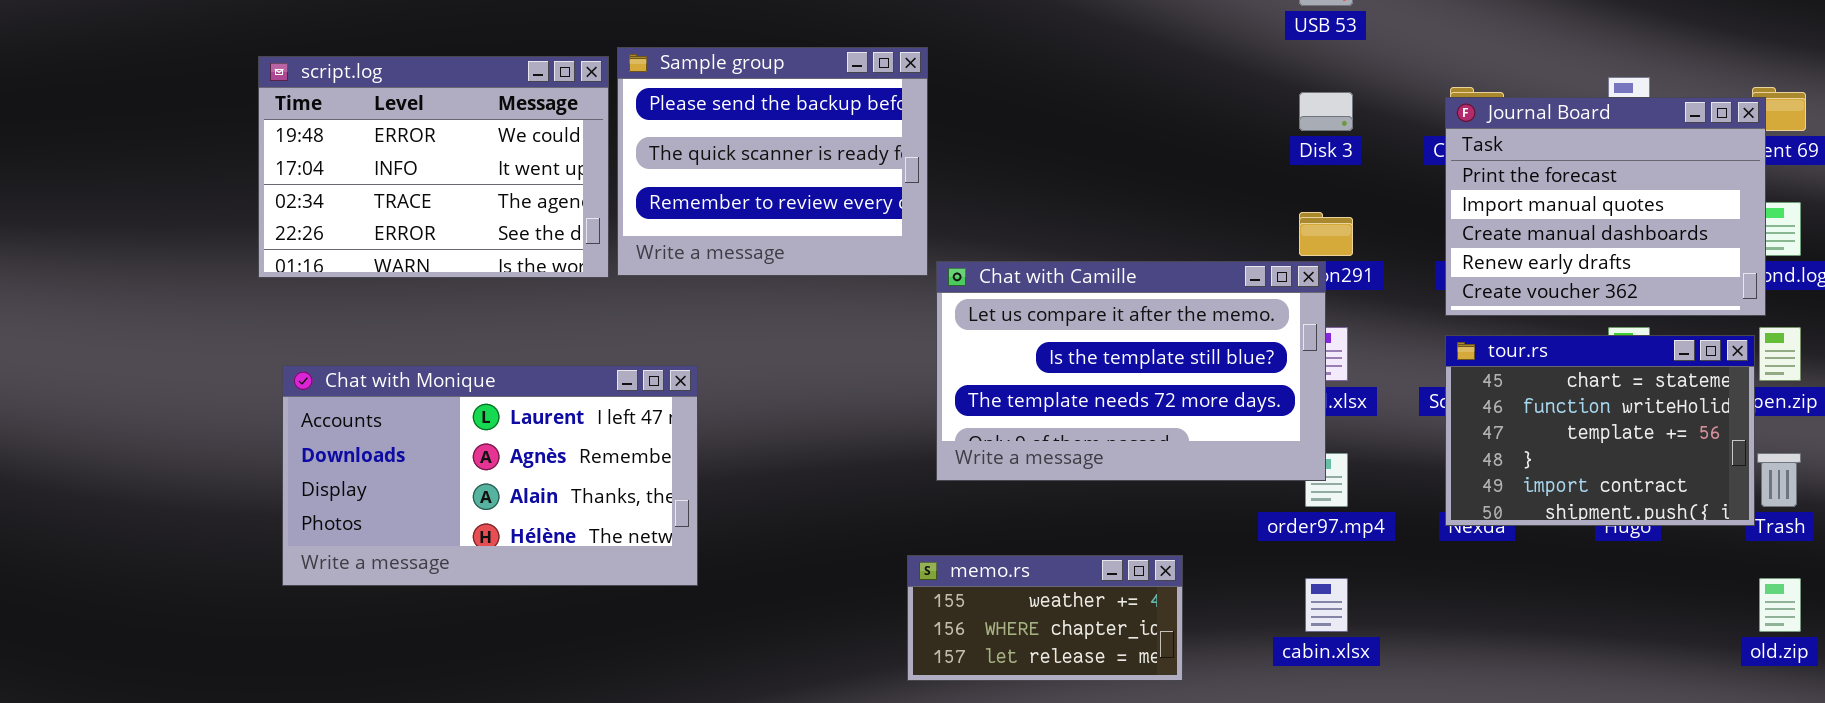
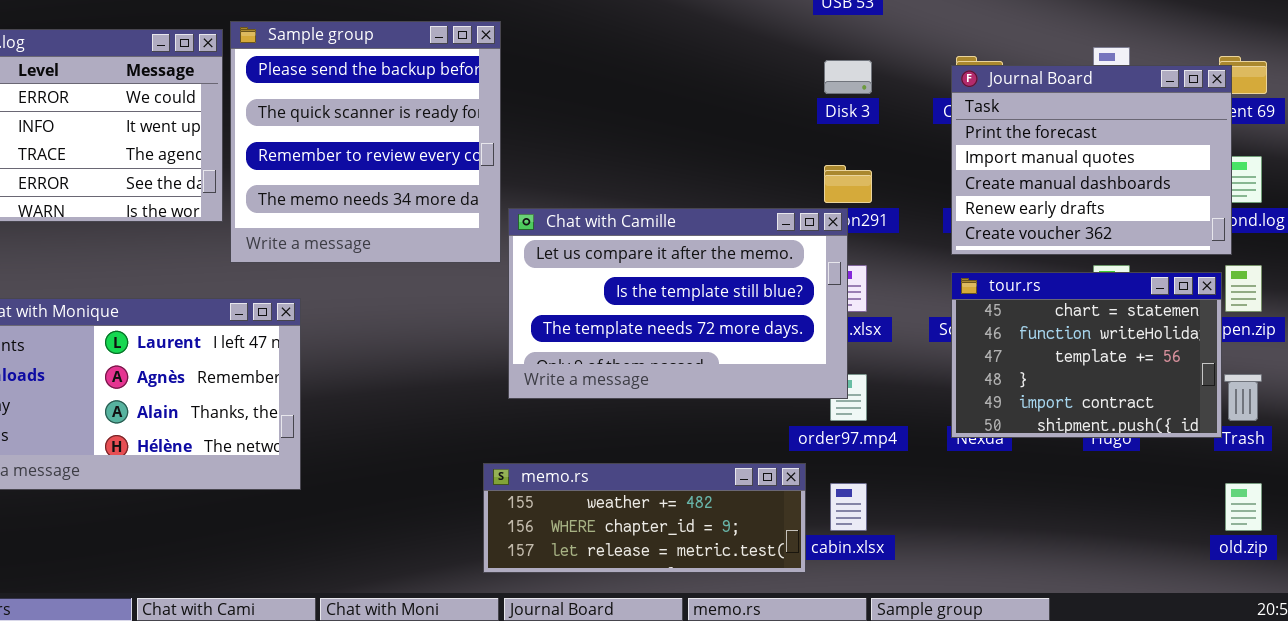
Sample group: [617,47,928,276] -> [230,21,501,263], resized
memo.rs: [907,555,1183,681] -> [483,463,806,573], resized

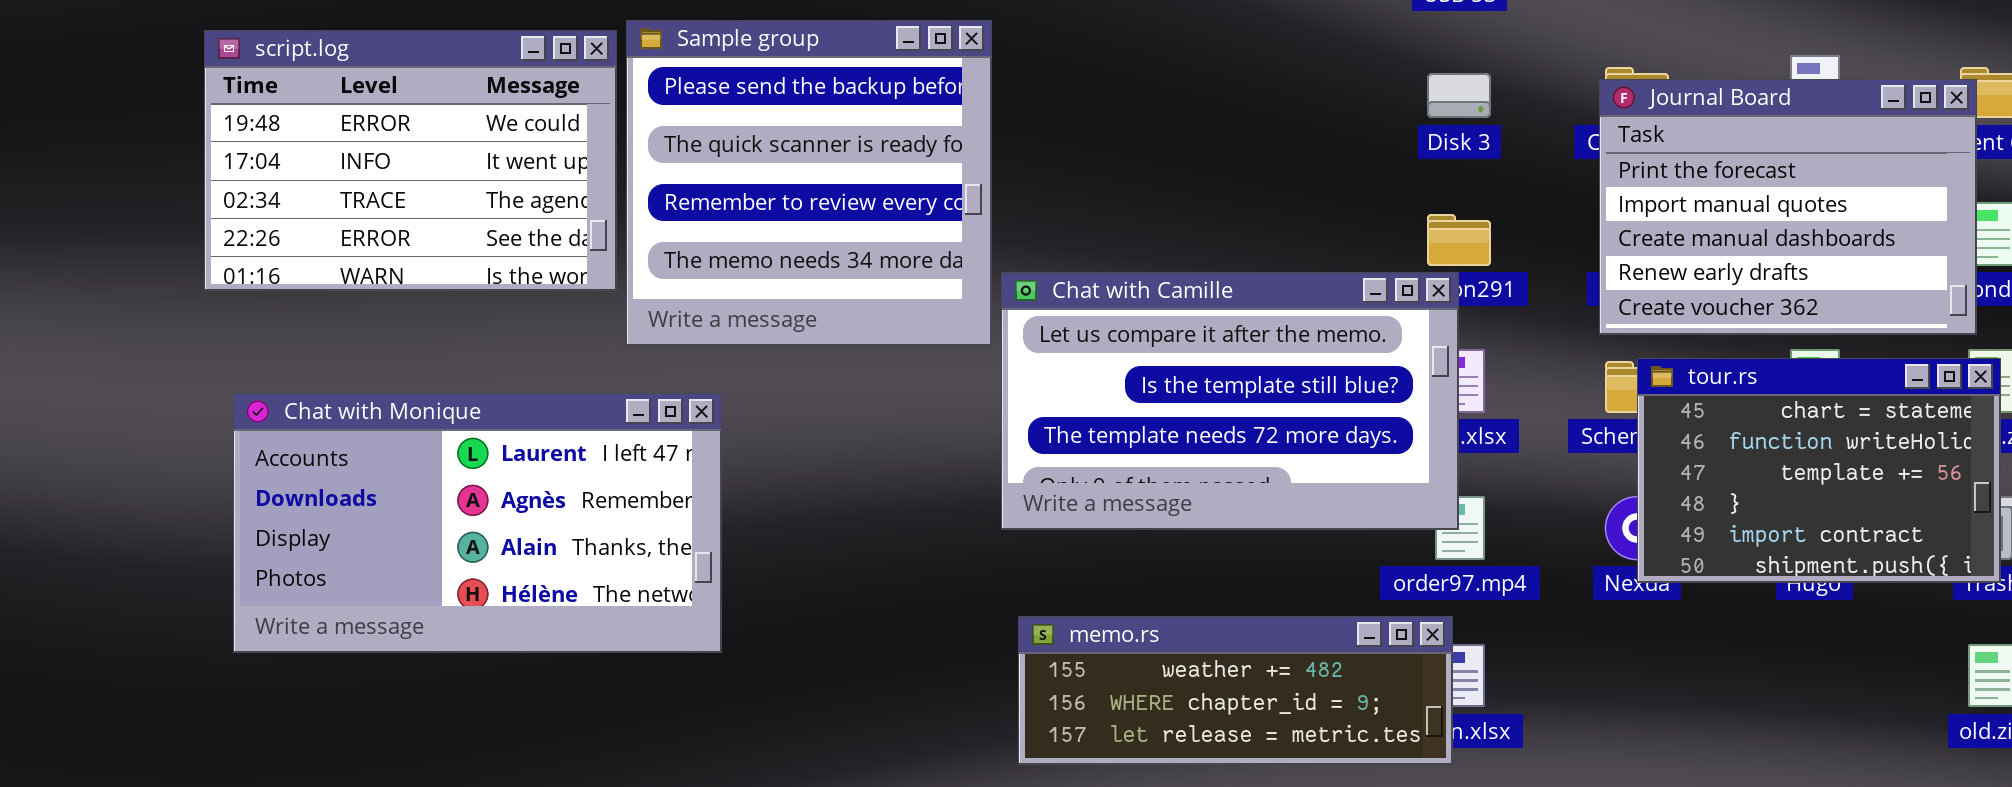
tour.rs: [951,272,1222,438] -> [1637,358,2001,583], moved
memo.rs: [483,463,806,573] -> [1018,616,1453,765], moved

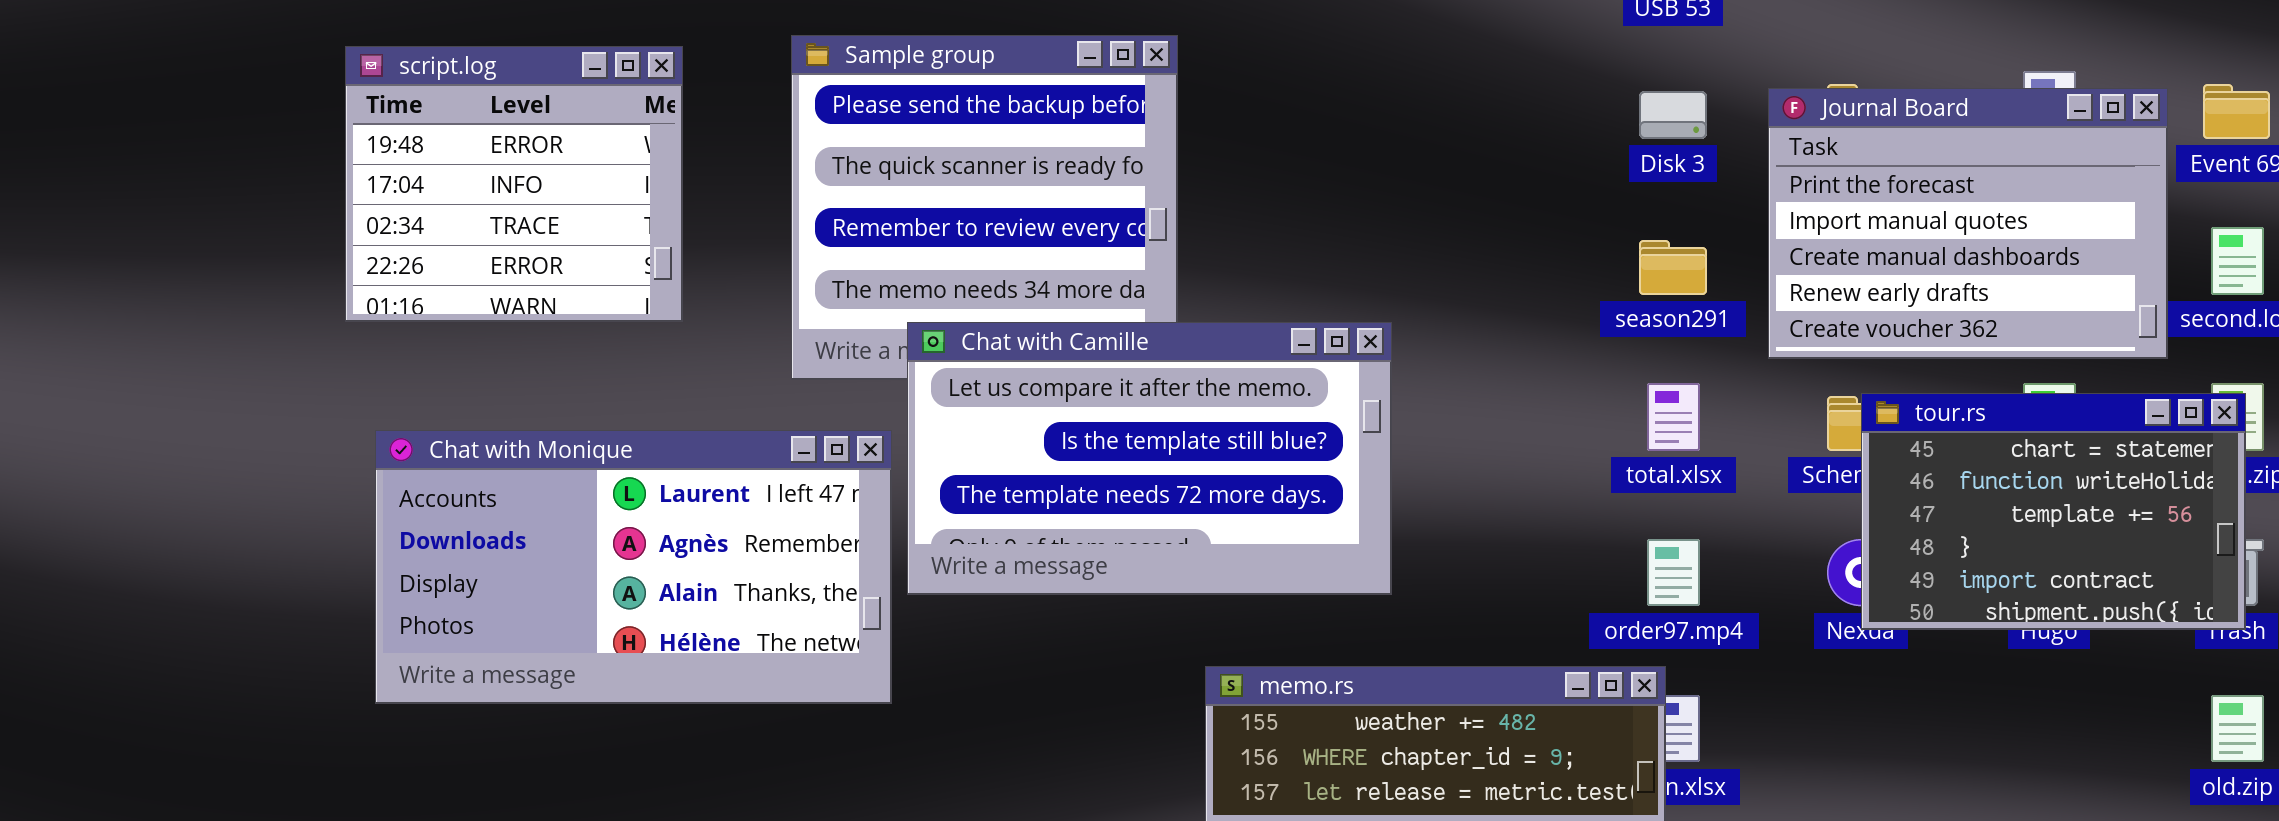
script.log: [204,30,617,291] -> [345,46,683,322], resized
Journal Board: [1599,79,1977,335] -> [1768,88,2168,359], moved
Chat with Camille: [1001,272,1459,530] -> [907,322,1392,595], moved

